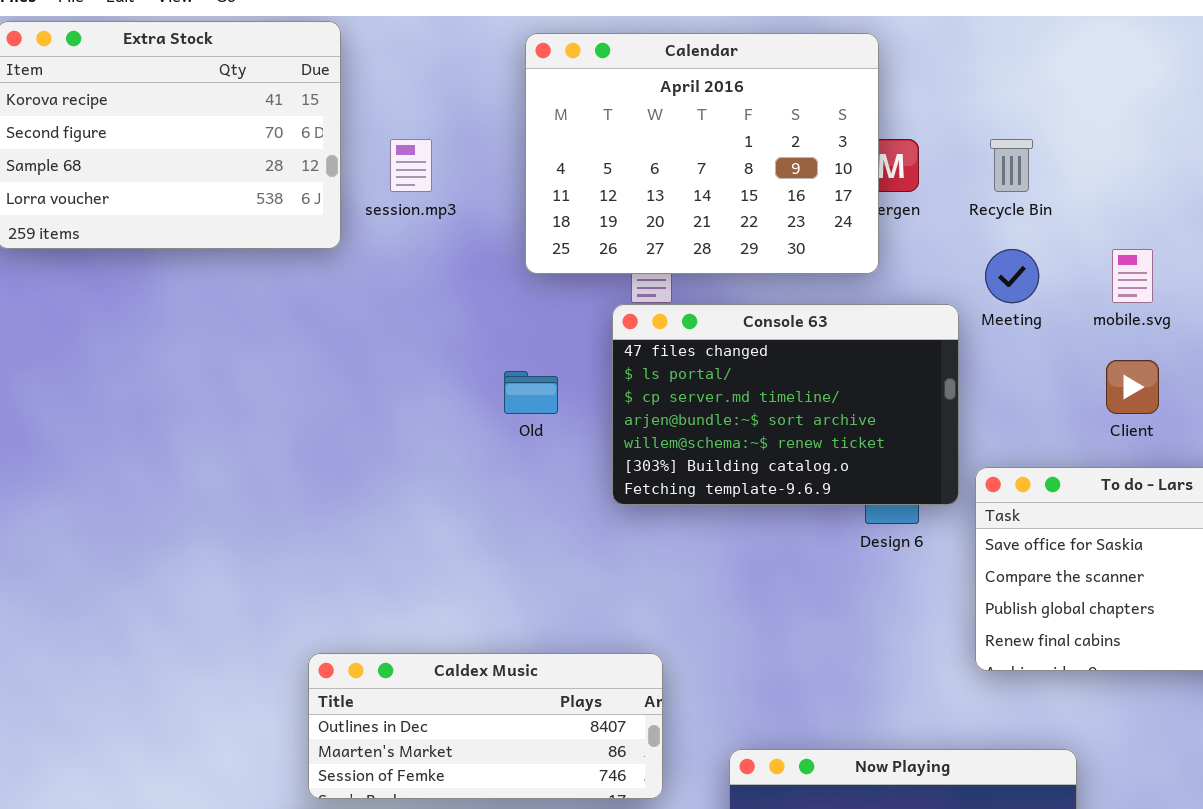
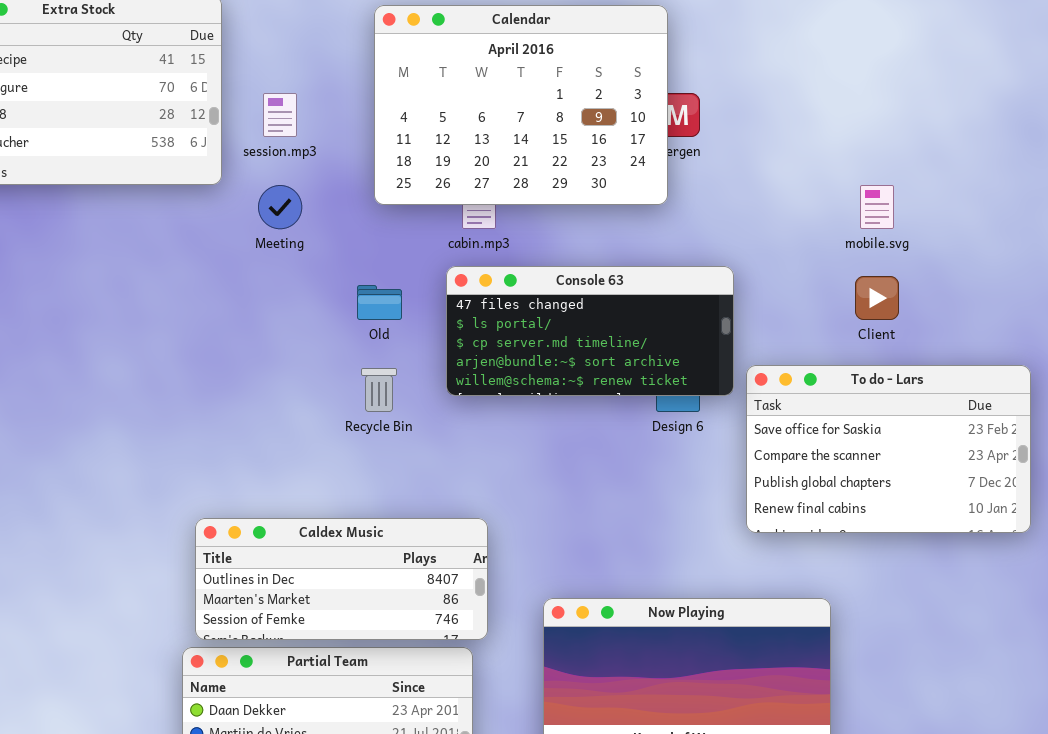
Recycle Bin: [990,139,1033,192] -> [361,368,397,412], moved
Meeting: [985,249,1039,303] -> [258,185,302,229], moved
Console 63: [612,304,959,505] -> [446,266,734,396], resized

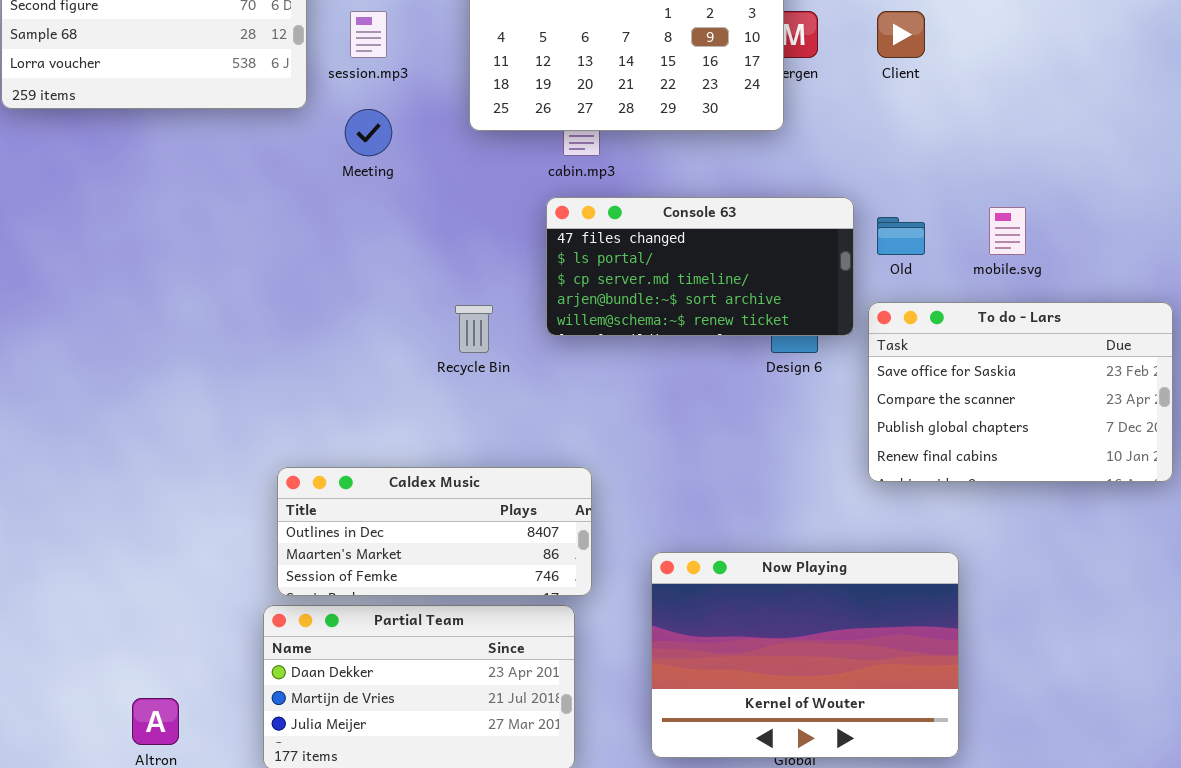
mobile.svg: [860,185,894,229] -> [989,207,1026,255], moved
Client: [855,276,899,320] -> [877,11,925,58], moved
Old: [357,285,402,320] -> [877,217,925,255], moved

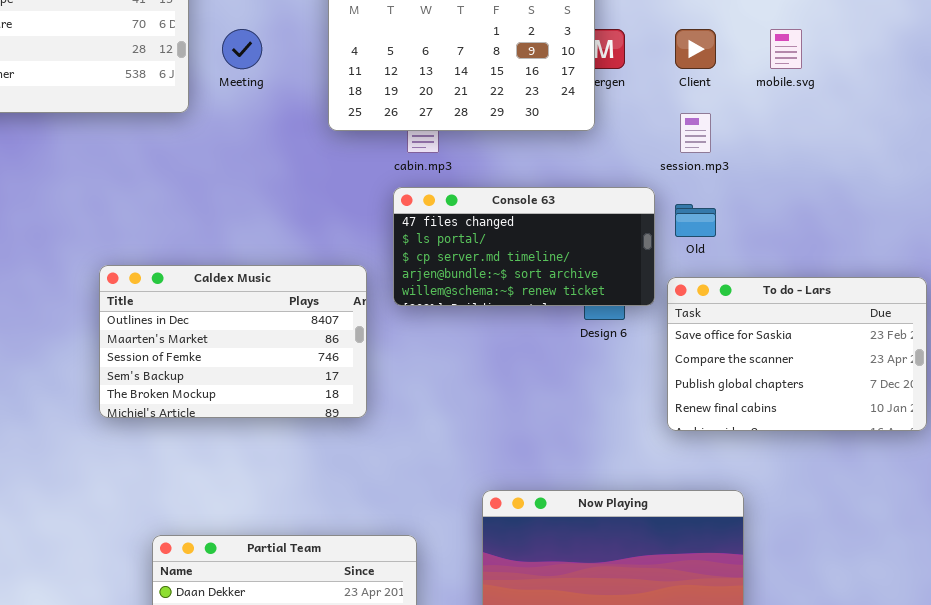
session.mp3: [350,11,387,58] -> [680,113,711,153], moved
Meeting: [345,109,392,156] -> [222,29,262,69], moved
mobile.svg: [989,207,1026,255] -> [770,29,802,69], moved
Caldex Music: [277,467,592,596] -> [99,265,367,418], moved, resized

